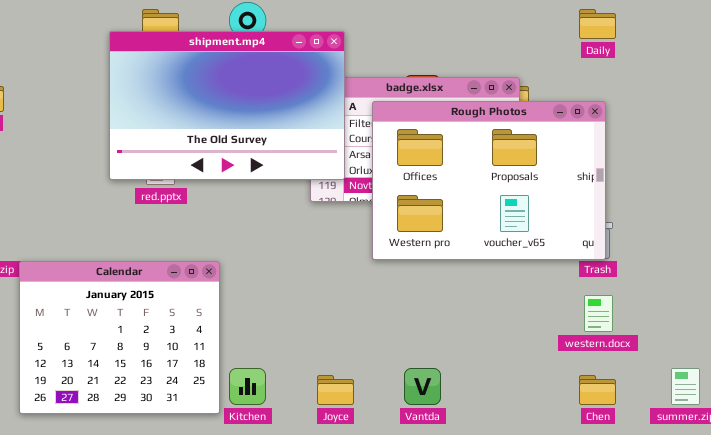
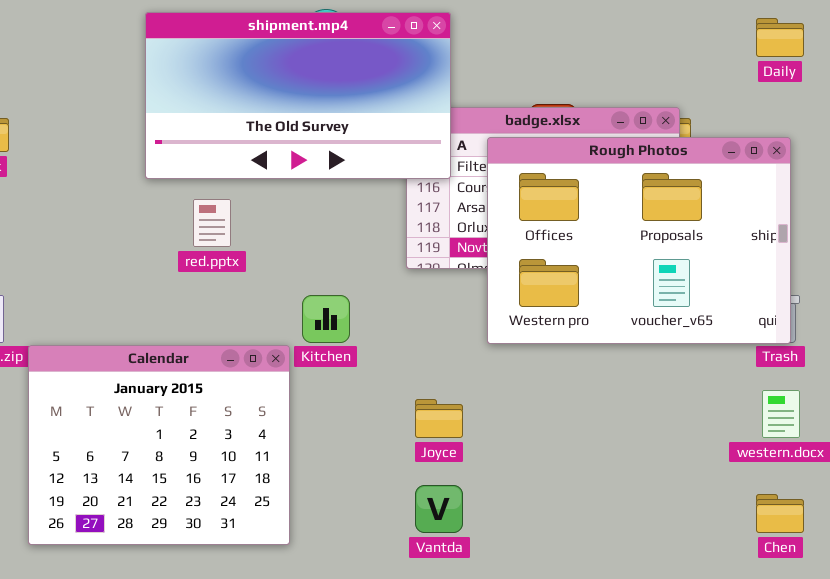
shipment.mp4: [109,31,345,180] -> [145,12,451,179], moved, resized
Kitchen: [229,368,266,405] -> [302,295,350,343], moved
Vantda: [404,368,441,405] -> [415,485,463,533], moved
Joyce: [317,375,354,405] -> [415,399,463,438], moved

